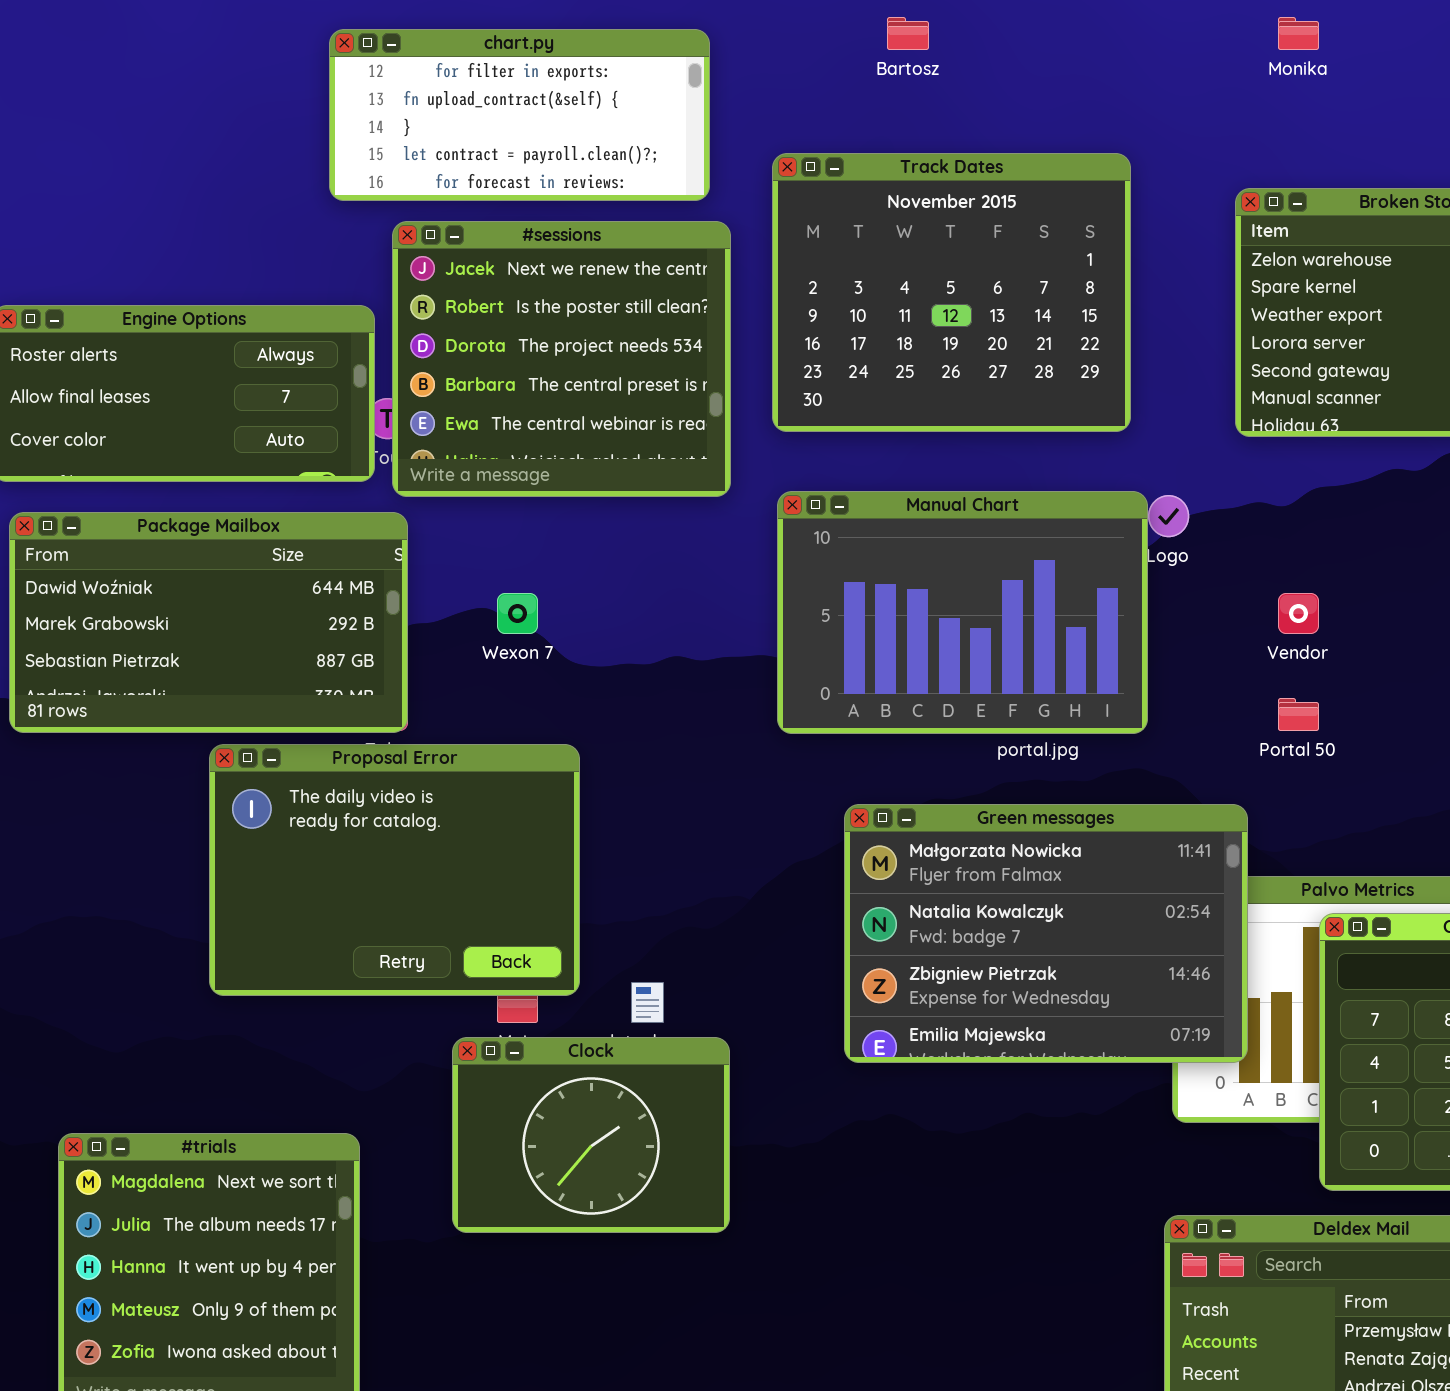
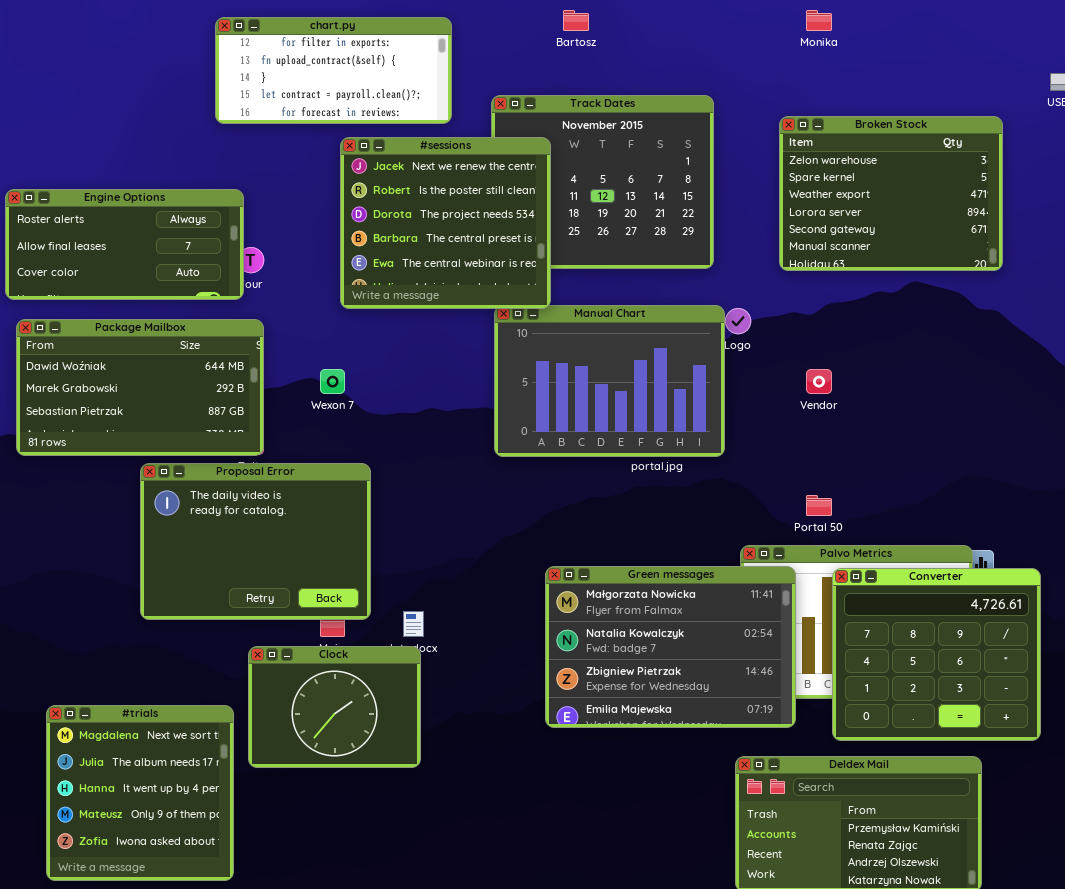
#sessions: [392,221,731,497] -> [340,137,551,309], moved
Portal 50: [1278,698,1319,731] -> [806,495,832,516], moved
Green messages: [844,804,1248,1063] -> [545,566,796,728], moved
Clock: [452,1037,730,1233] -> [248,646,421,768], moved

